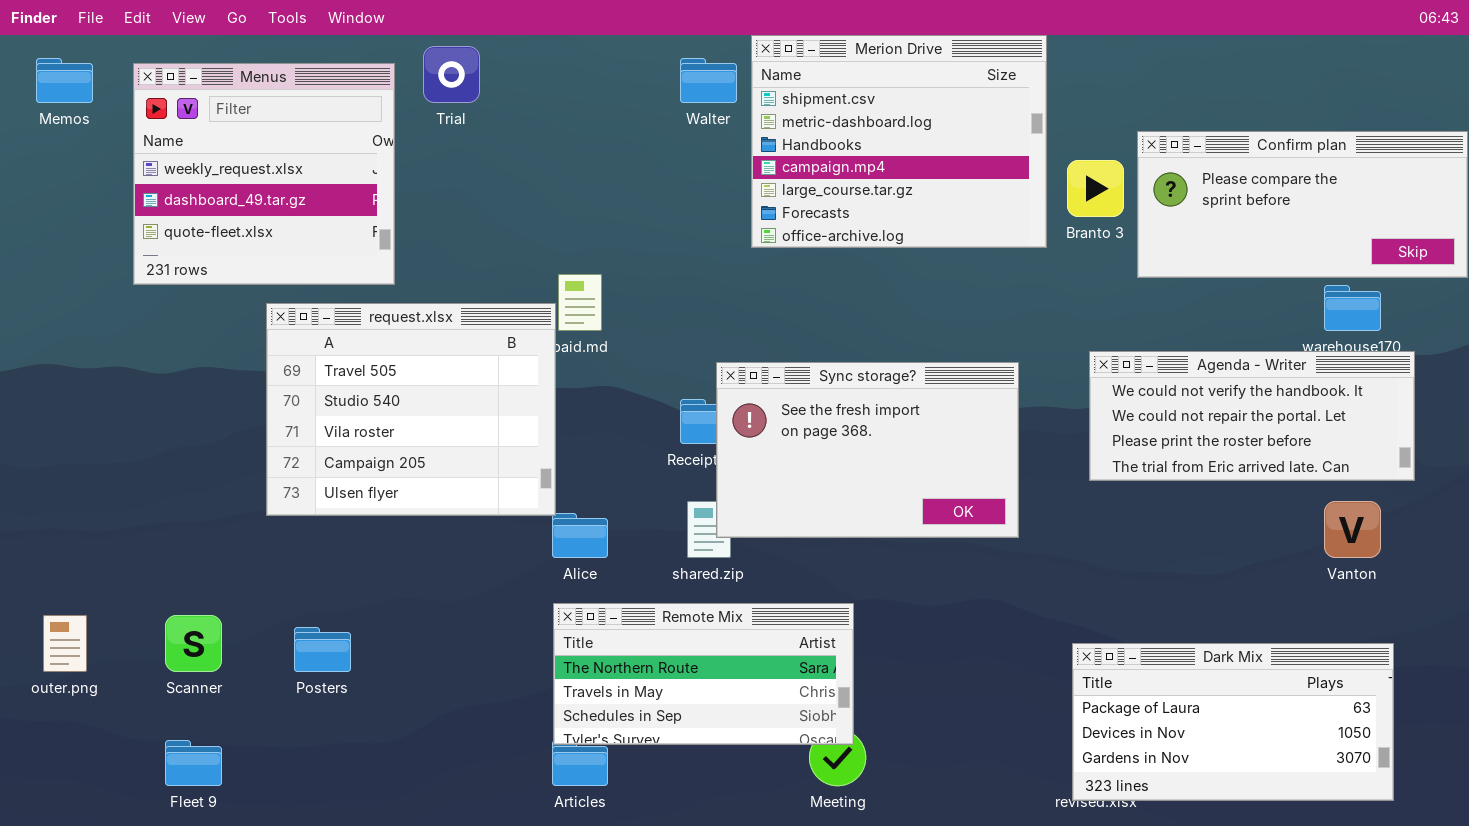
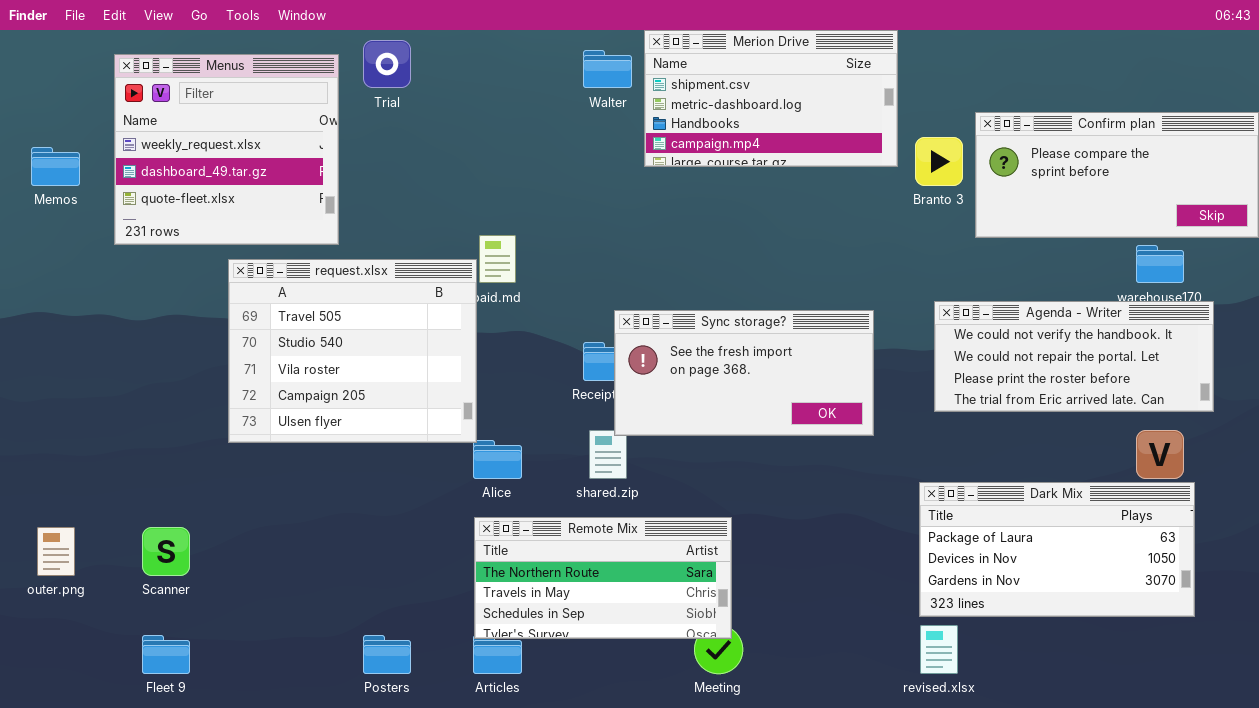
Merion Drive: [751,35,1047,248] -> [644,30,898,167], resized
Memos: [36,58,93,103] -> [31,147,80,186], moved
Sync storage?: [716,362,1019,538] -> [614,310,874,436], resized
Posters: [294,627,351,672] -> [363,635,411,674], moved
Dark Mix: [1072,643,1394,801] -> [919,482,1195,617], moved

